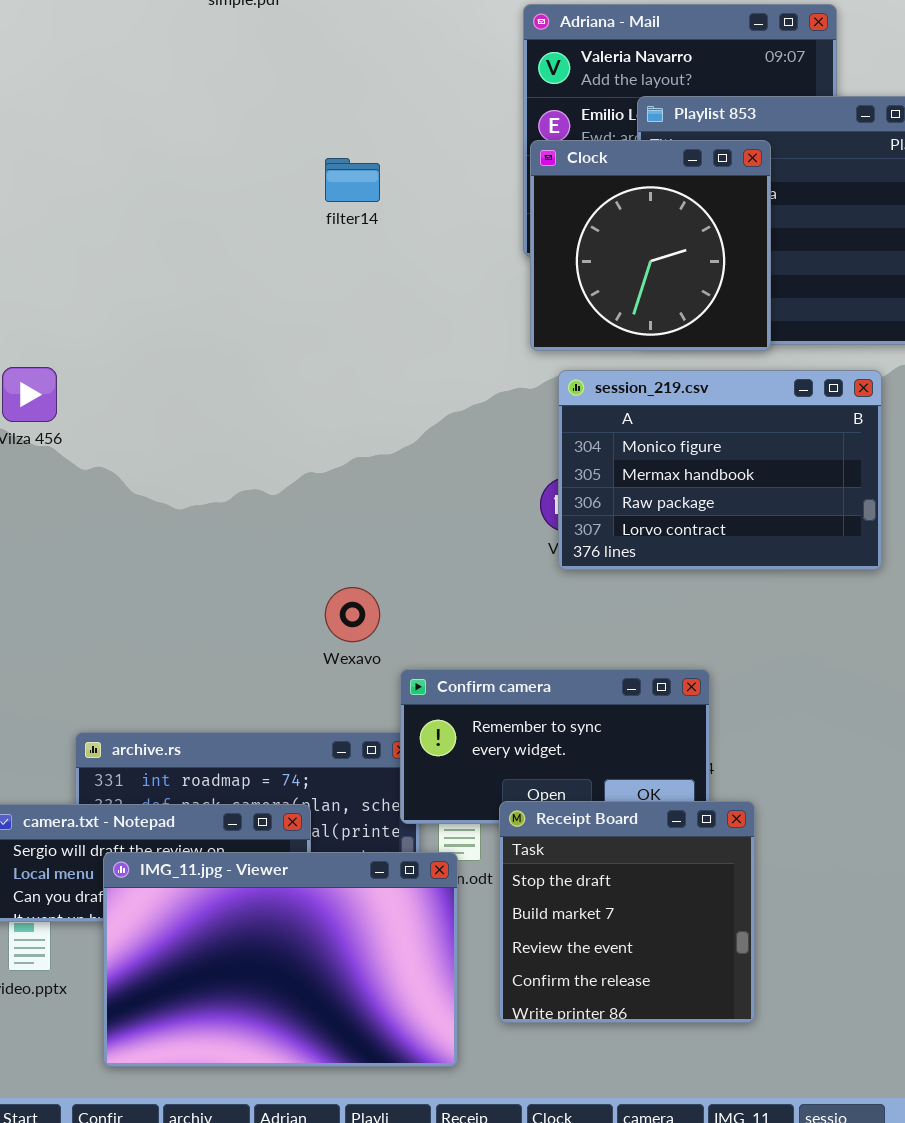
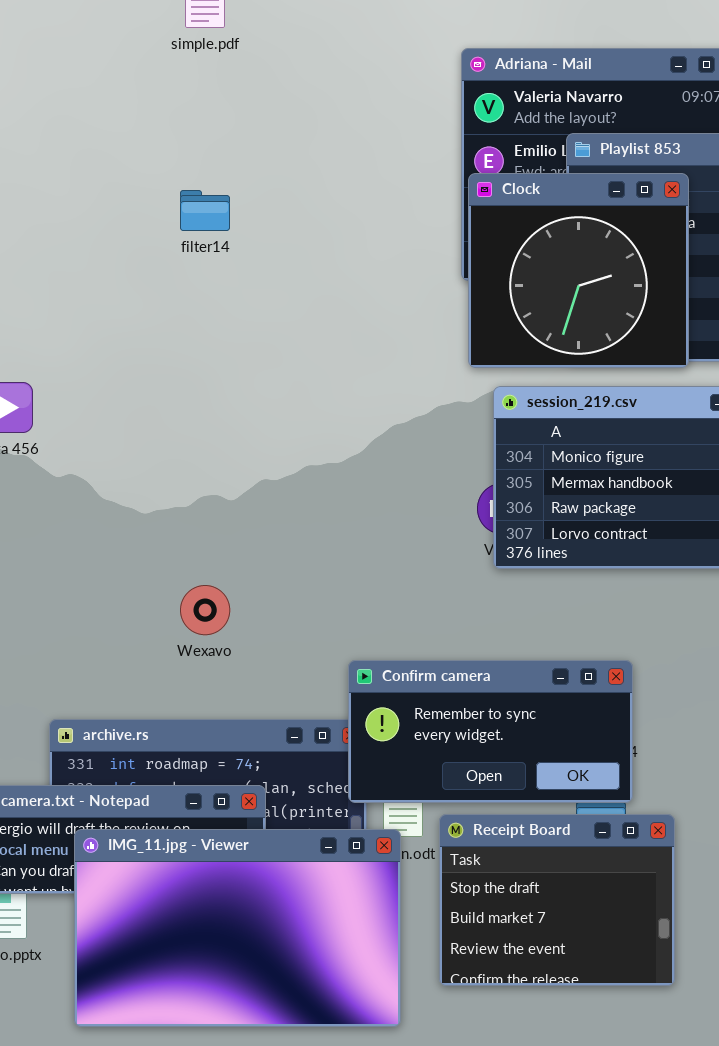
filter14: [325,158,380,202] -> [180,190,230,231], moved
Wexavo: [325,587,380,642] -> [180,585,230,635], moved
Receipt Board: [499,801,755,1023] -> [439,814,675,986], resized

